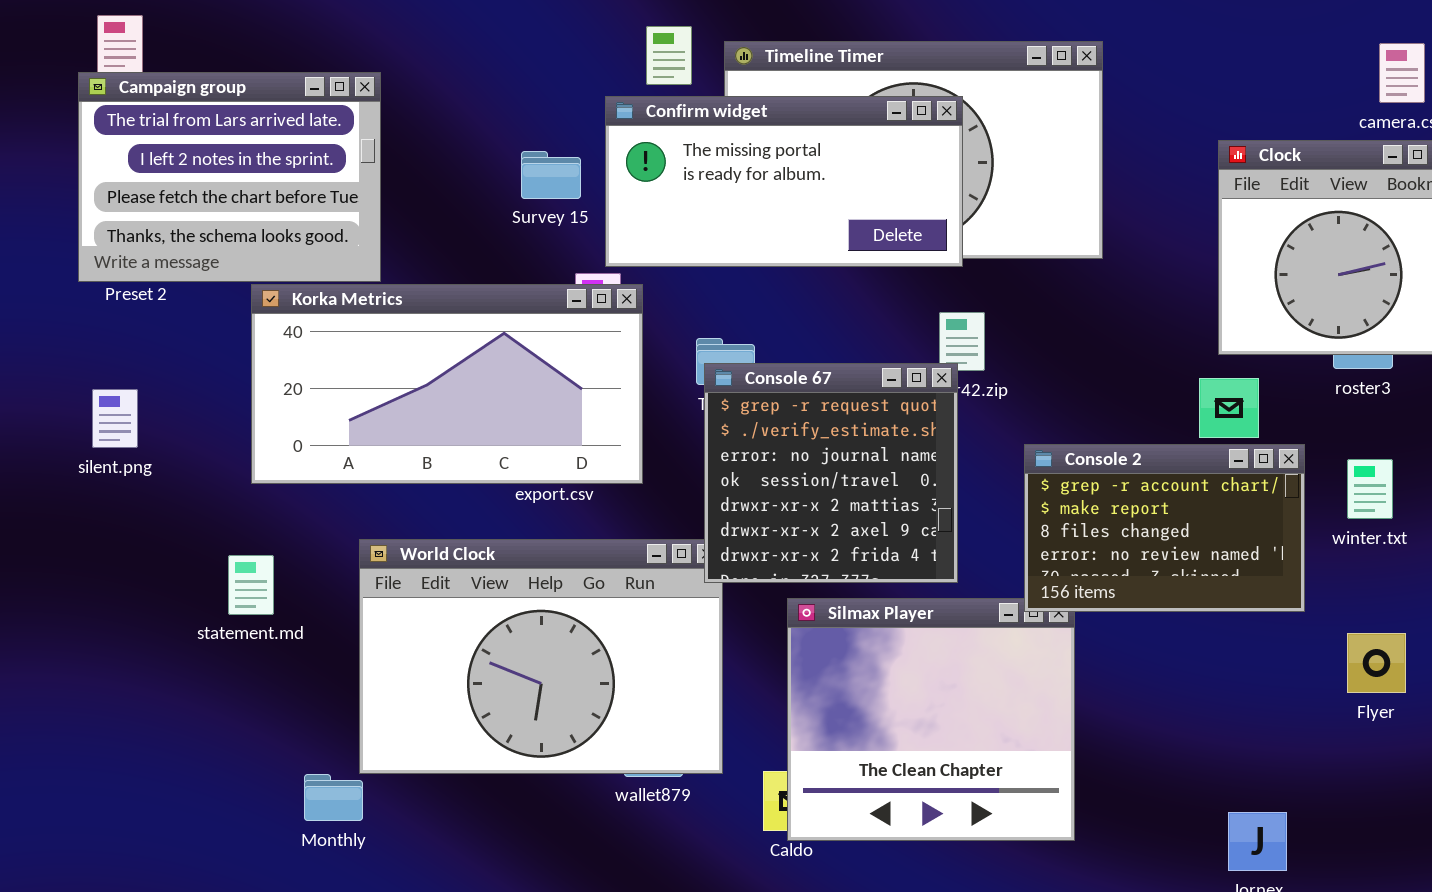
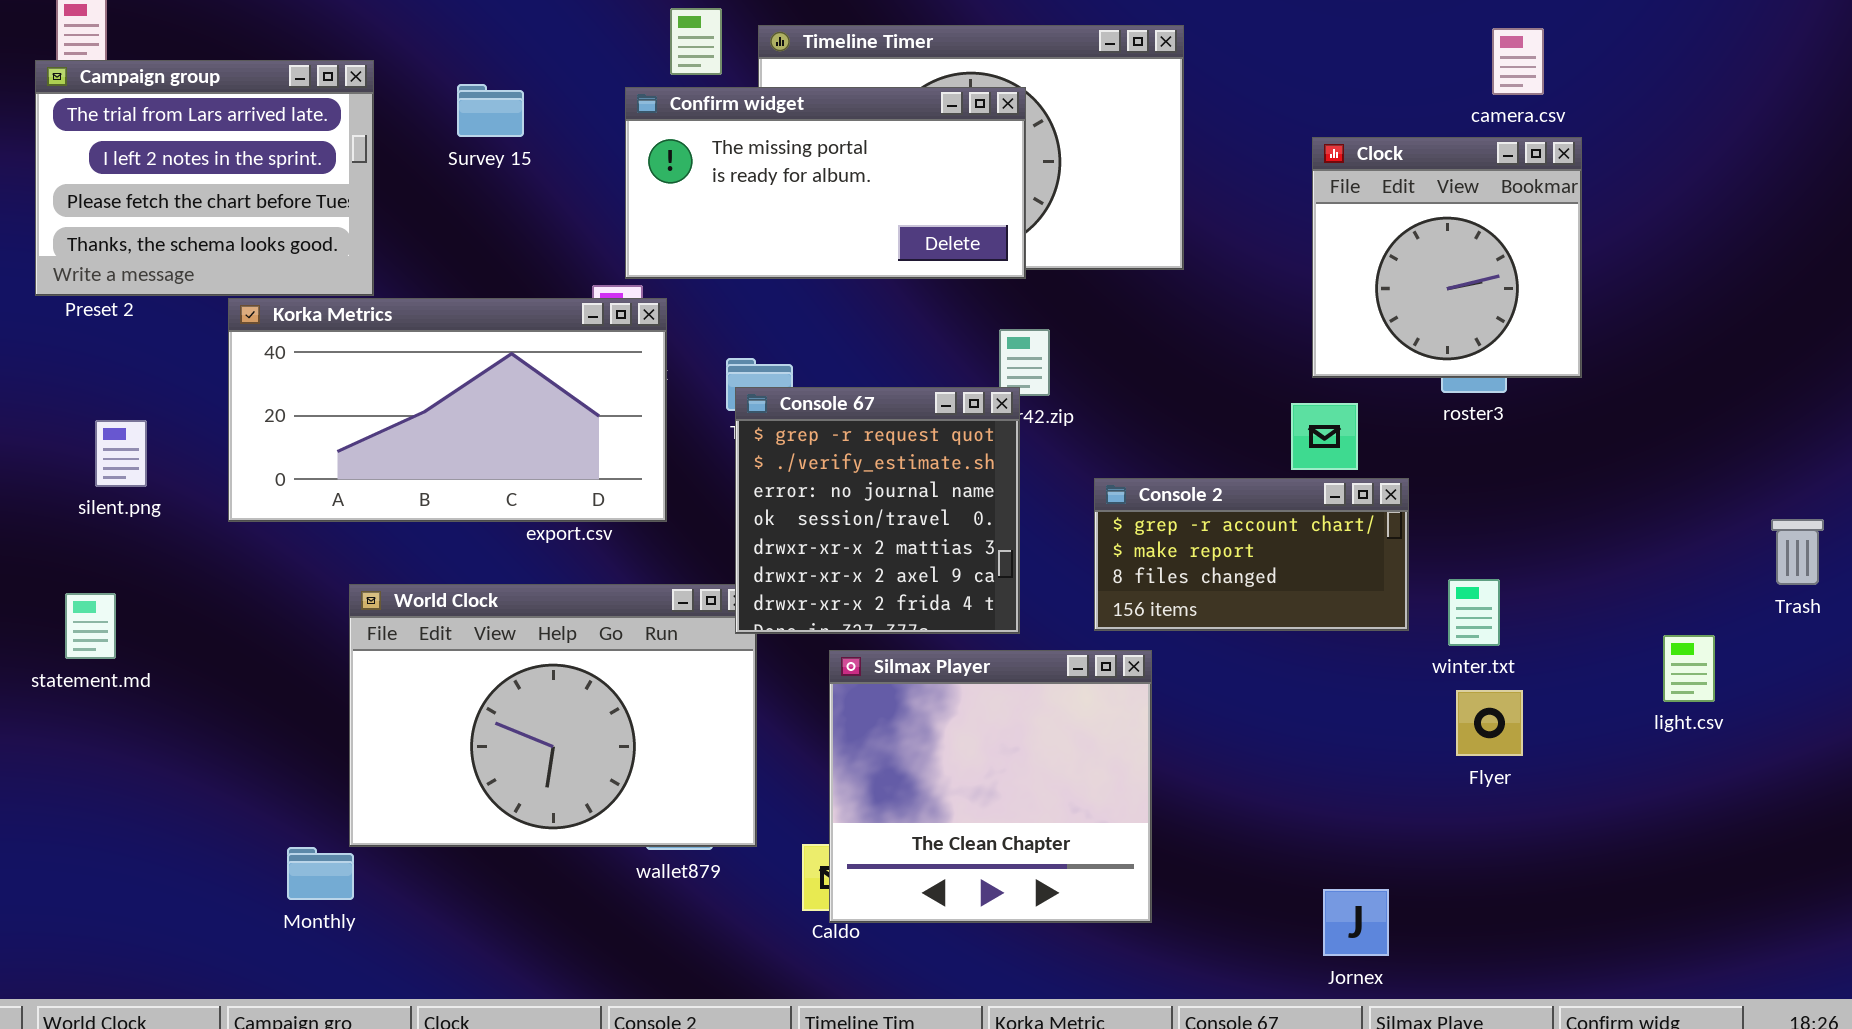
Survey 15: [521,151,581,199] -> [457,84,524,137], moved
silent.png: [92,389,138,448] -> [95,420,147,487], moved
Console 2: [1024,444,1305,612] -> [1094,478,1409,631], resized
winter.txt: [1347,459,1393,519] -> [1448,579,1500,646], moved
statement.md: [228,555,274,615] -> [65,593,116,659], moved

